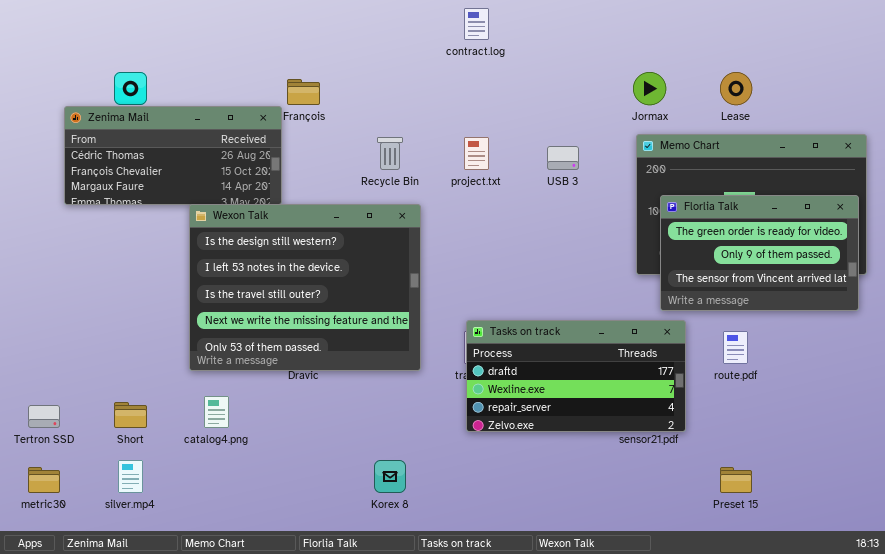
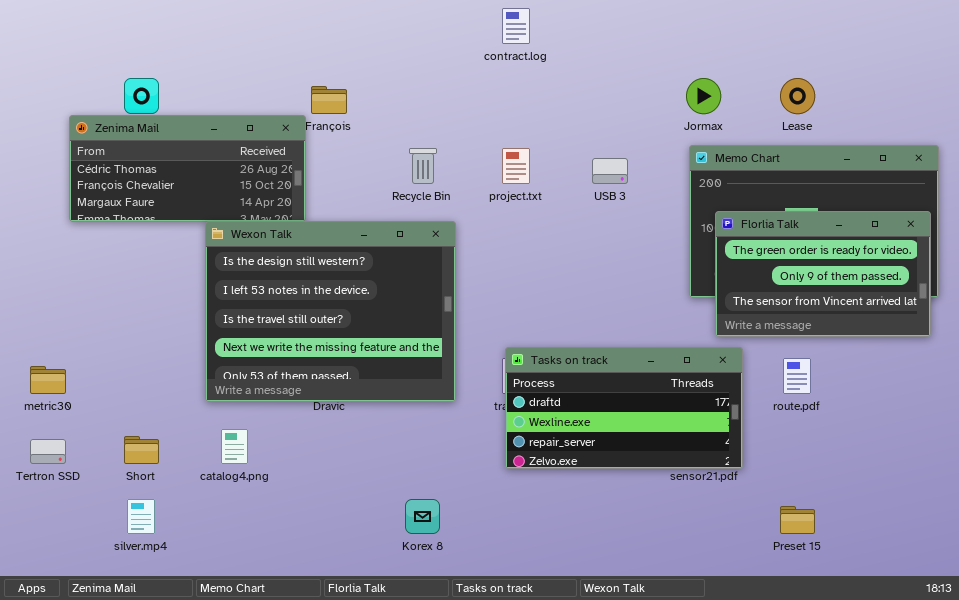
metric30: [28,467,60,493] -> [30,366,66,394], moved

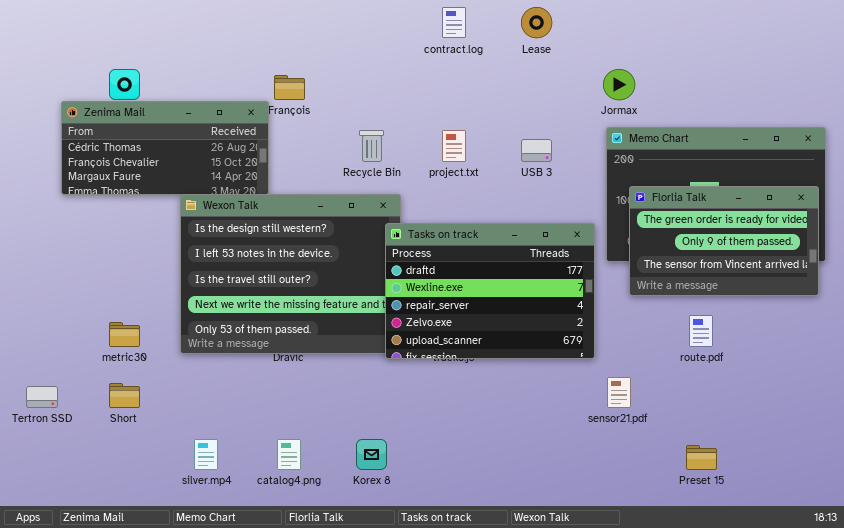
Lease: [780,78,815,114] -> [521,7,552,38], moved
Tasks on track: [505,347,743,469] -> [385,223,595,359], moved, resized
metric30: [30,366,66,394] -> [109,322,140,347], moved
catalog4.png: [221,429,248,464] -> [277,439,301,470], moved
silver.mp4: [127,499,155,534] -> [194,439,218,470], moved

